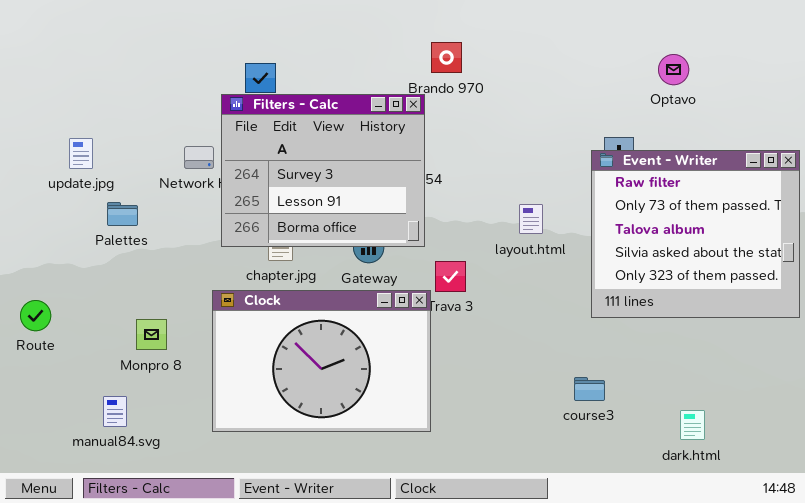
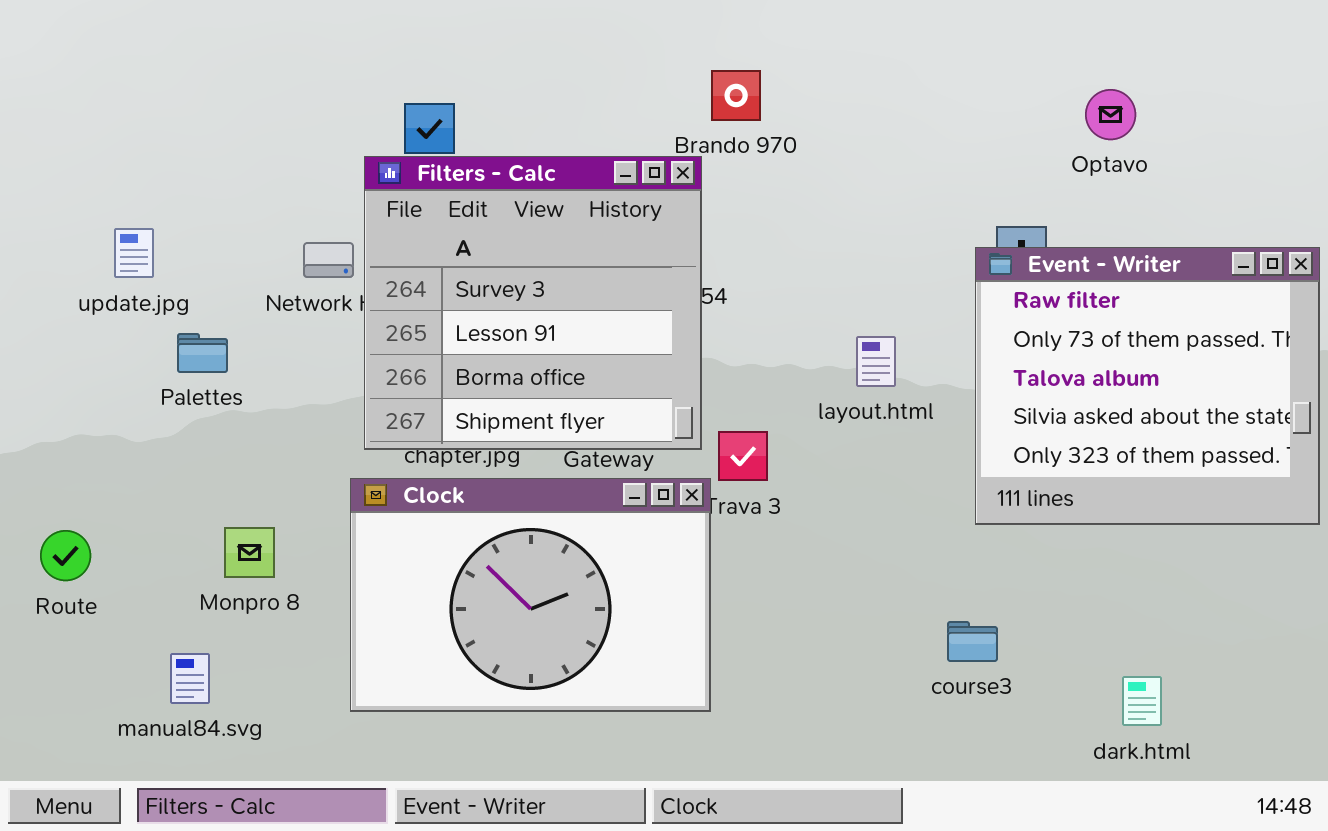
Filters - Calc: [221,94,425,247] -> [364,156,702,450], resized
Route: [20,300,51,331] -> [40,530,91,581], moved

